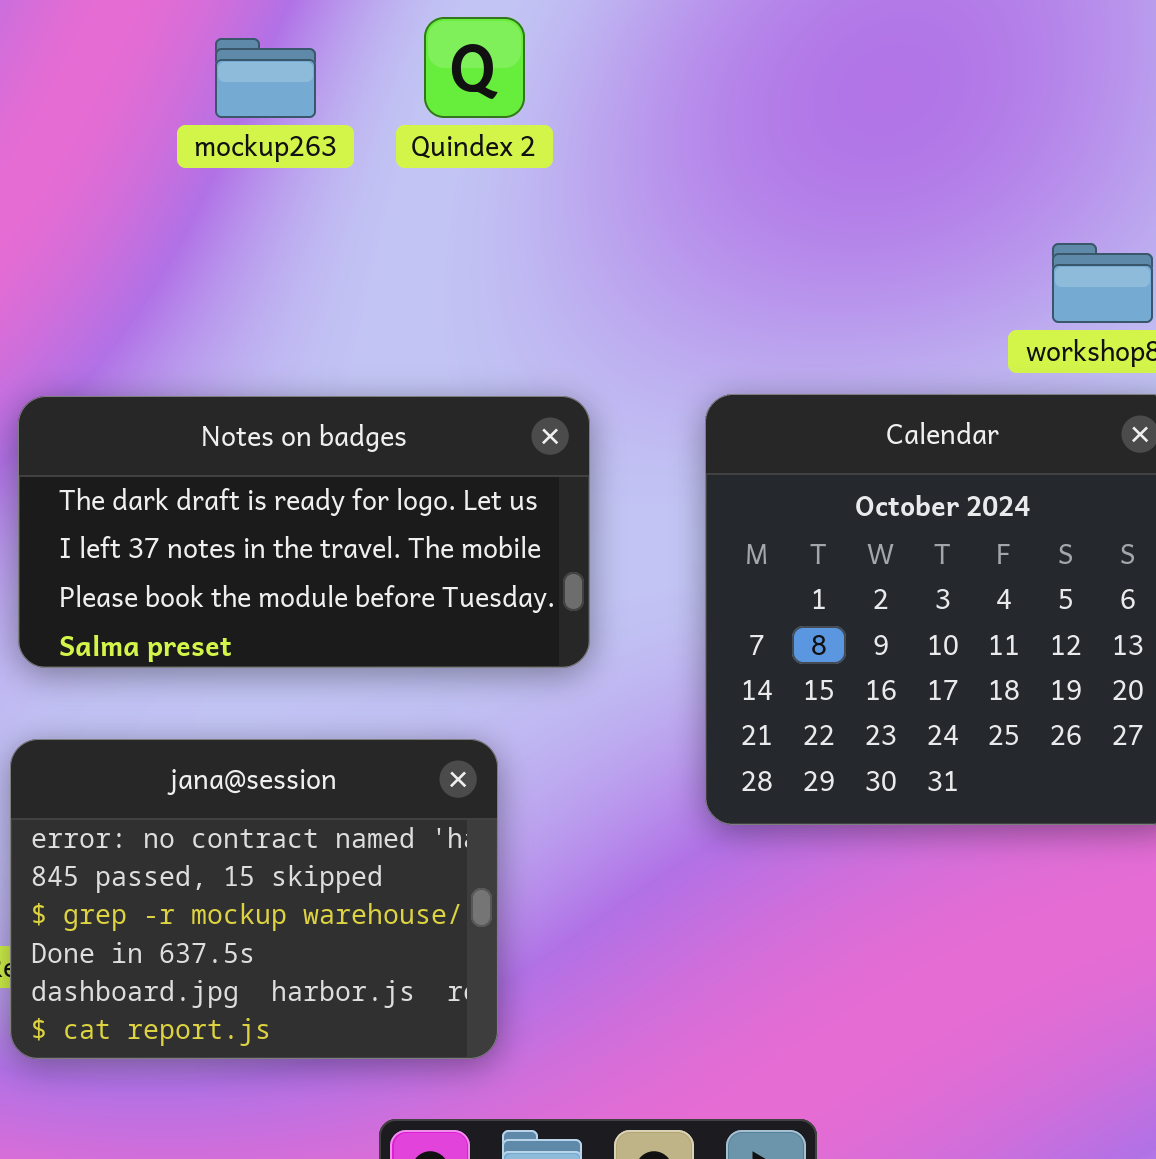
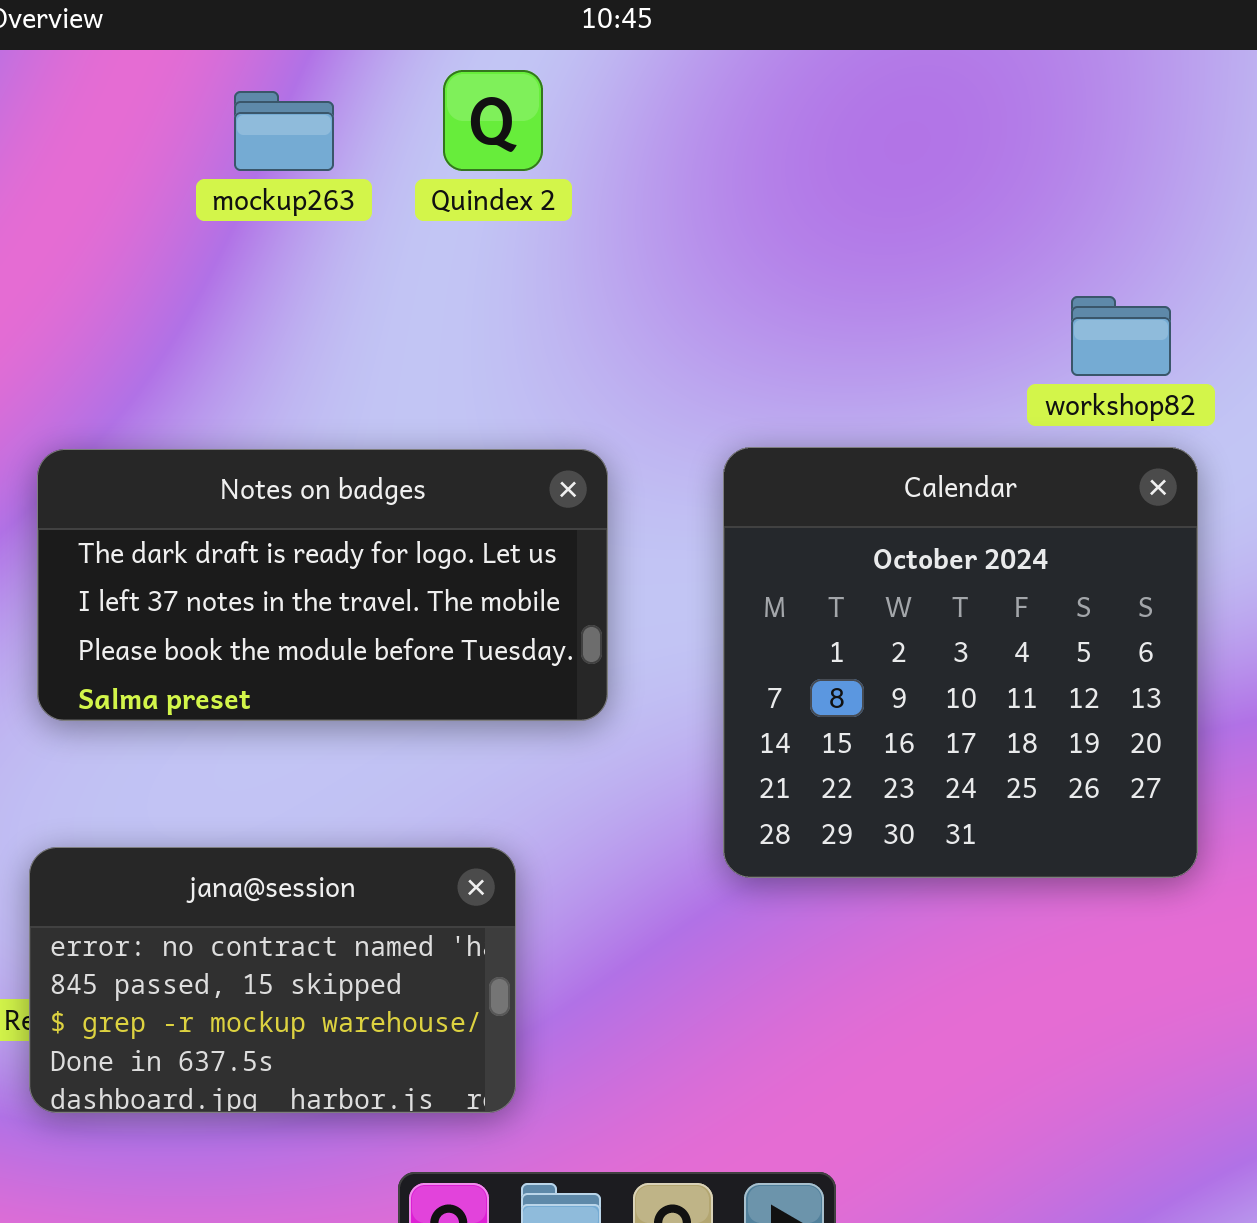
jana@session: [10,739,498,1059] -> [29,847,516,1113], resized

